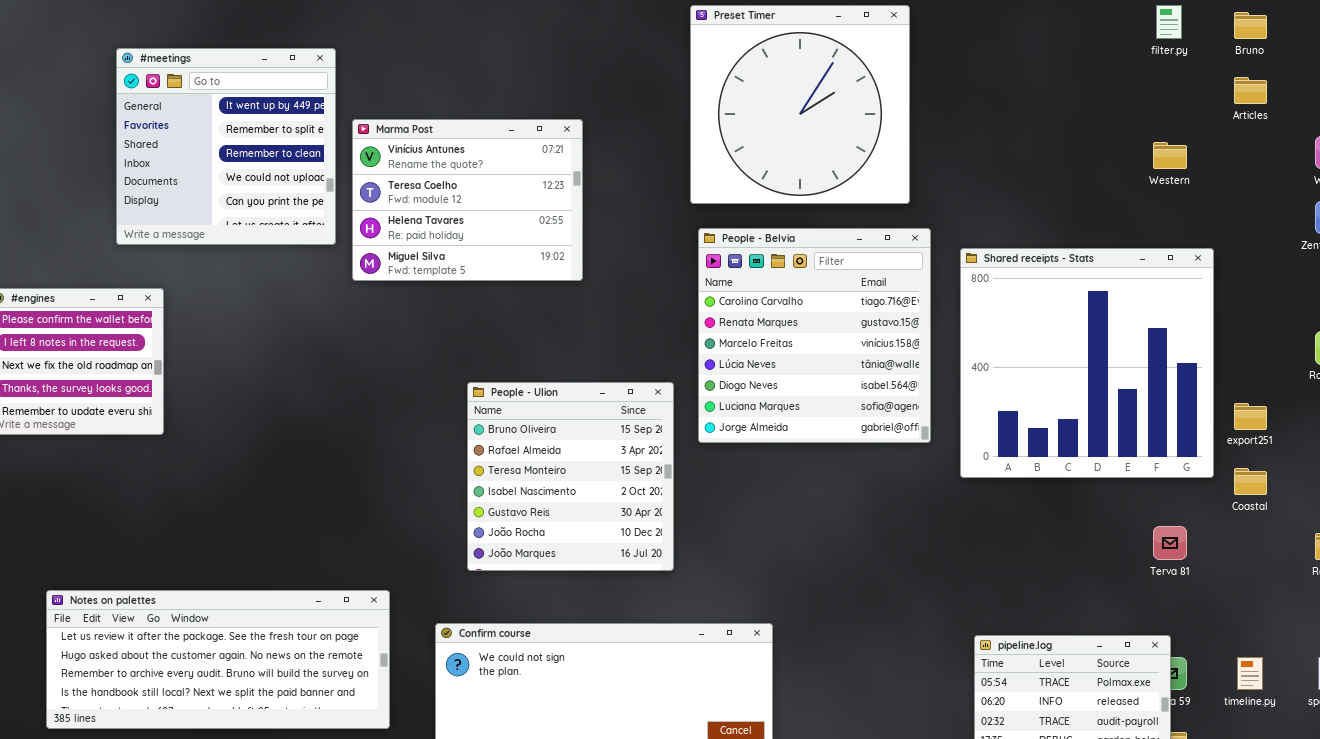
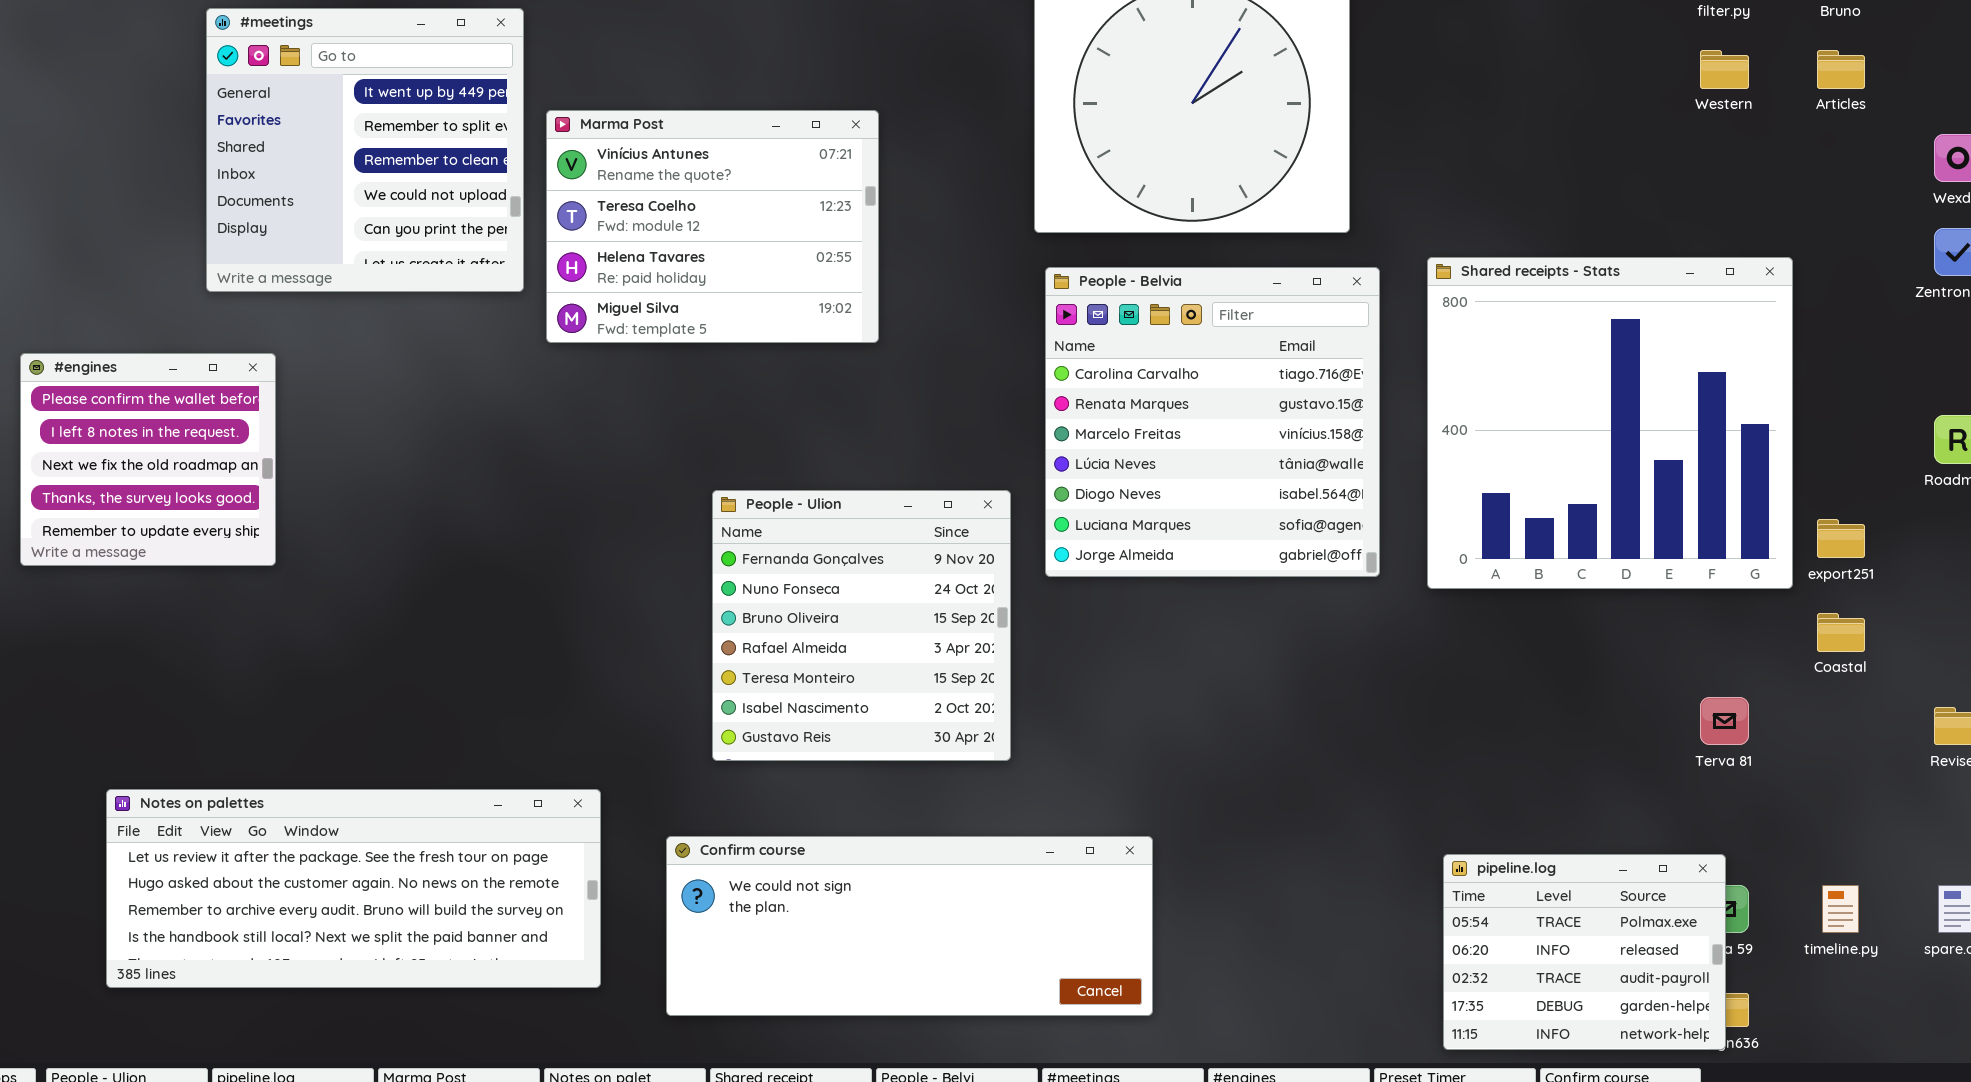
Western: [1153,142,1187,169] -> [1700,50,1749,89], moved
Shared receipts - Stats: [960,248,1214,478] -> [1427,257,1793,589], moved
People - Ulion: [467,382,674,571] -> [712,490,1011,761], scrolled up 2 rows

